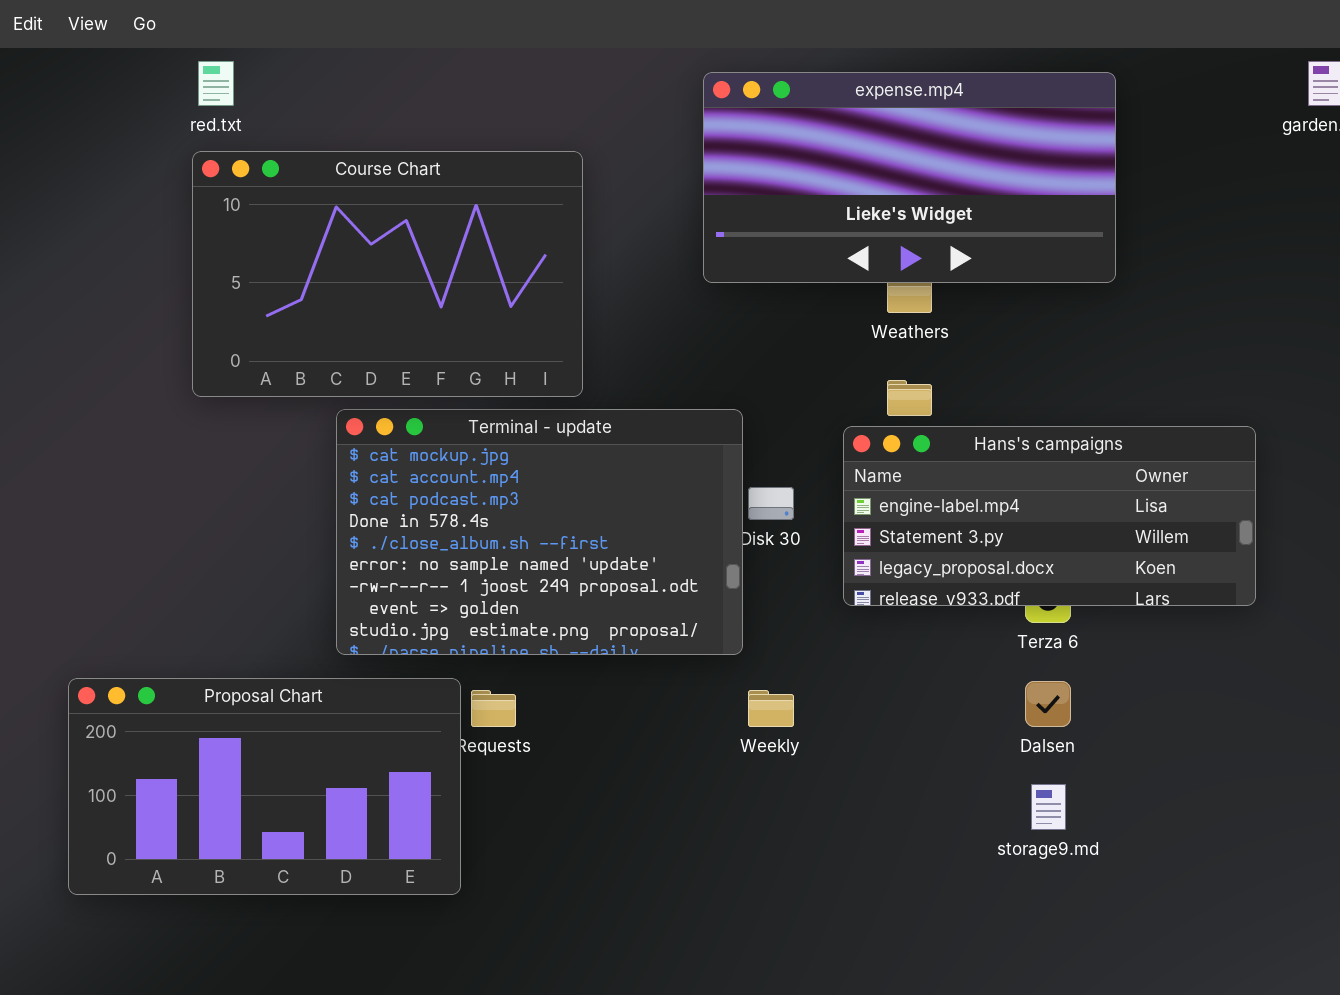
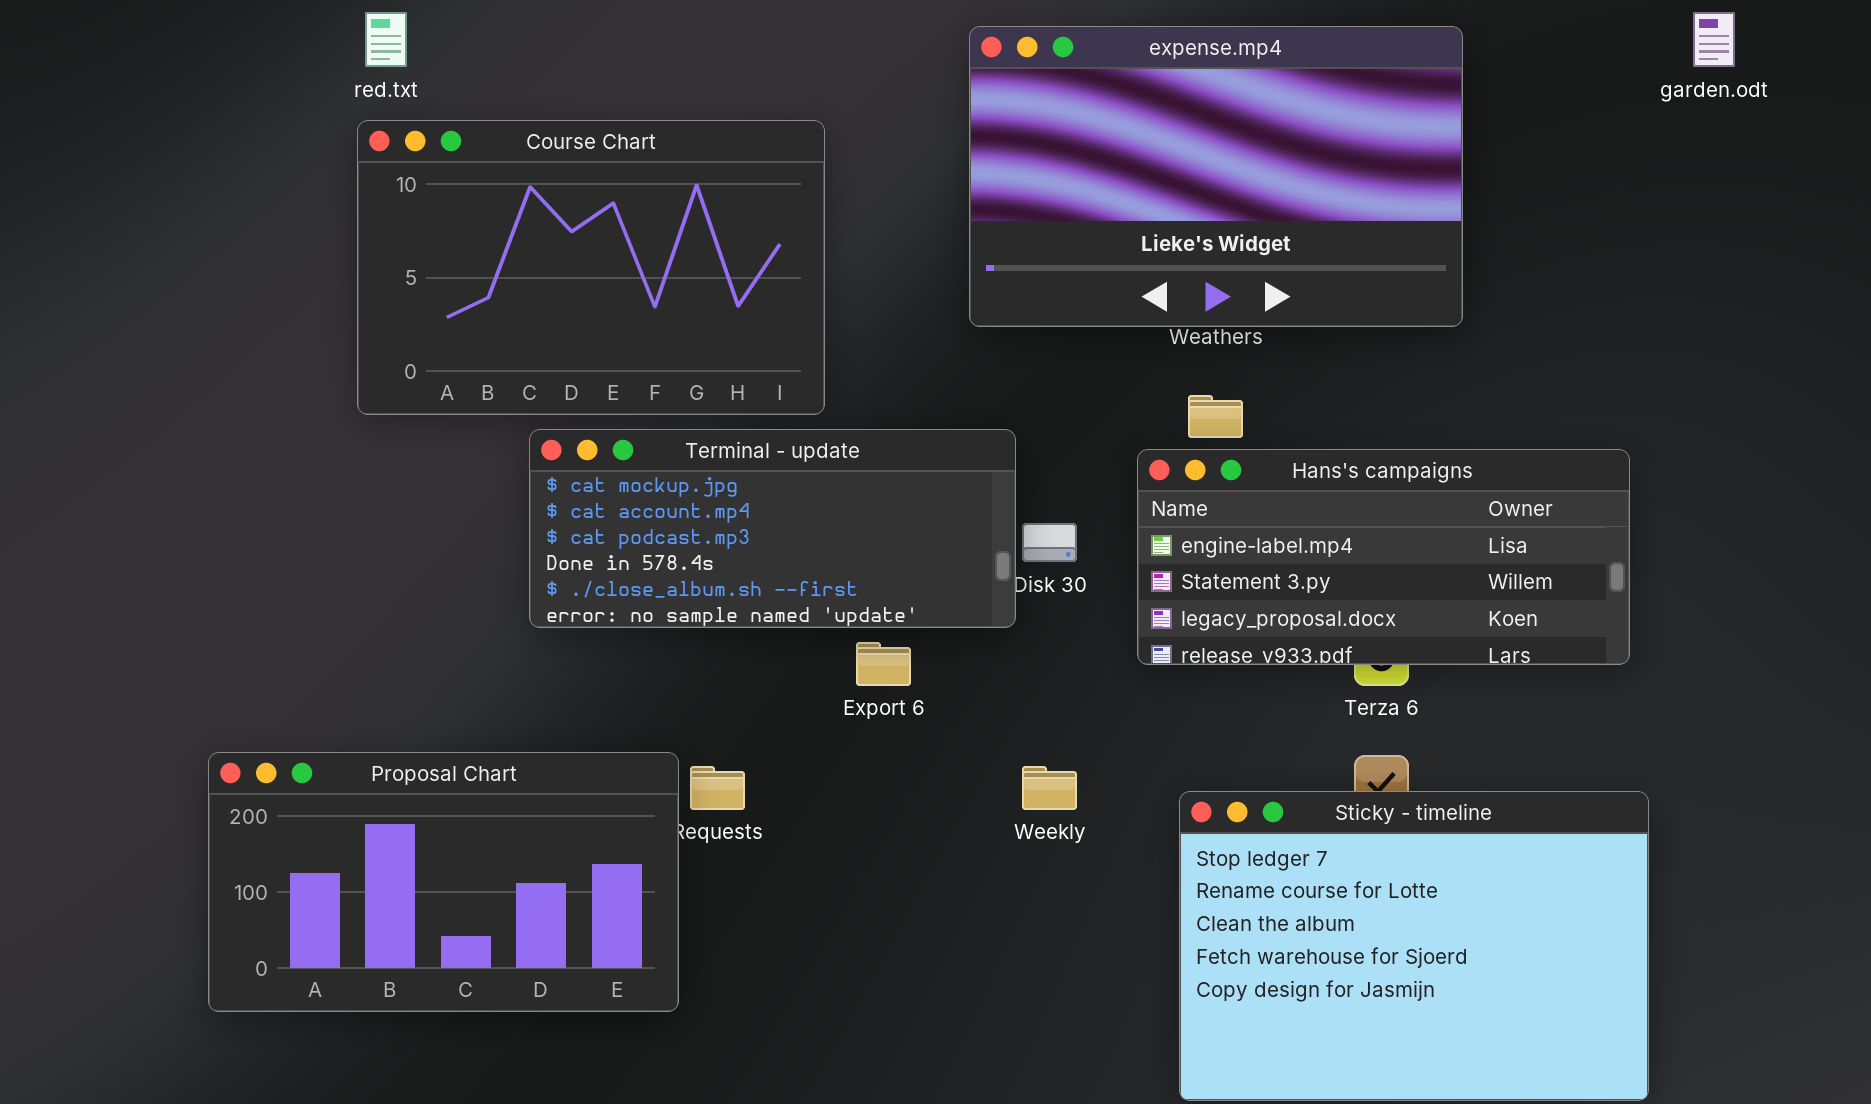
expense.mp4: [703,72,1116,283] -> [969,26,1463,327], resized
Terminal - update: [336,409,743,655] -> [529,429,1016,628], resized
Sticky - timeline: none -> [1179,791,1649,1101], opened

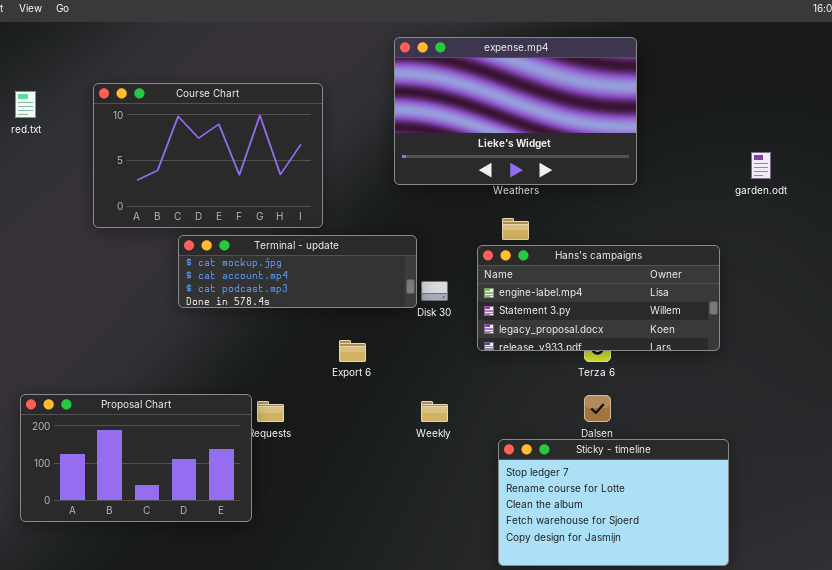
red.txt: [365,12,407,67] -> [15,91,36,118], moved
garden.odt: [1693,12,1735,67] -> [751,152,771,179], moved
Terminal - update: [529,429,1016,628] -> [178,235,417,308], resized
Sticky - timeline: [1179,791,1649,1101] -> [498,439,729,566], resized

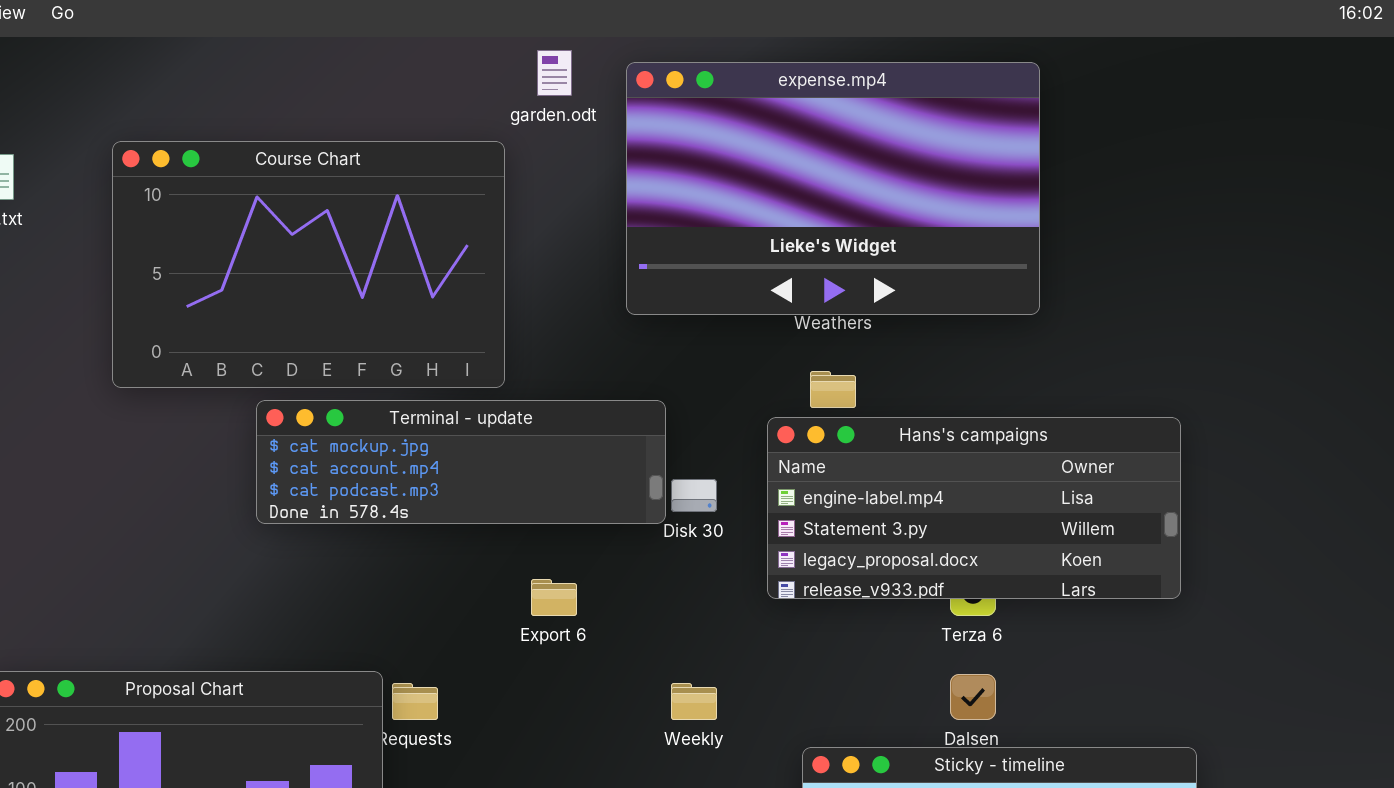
garden.odt: [751,152,771,179] -> [537,50,572,96], moved

